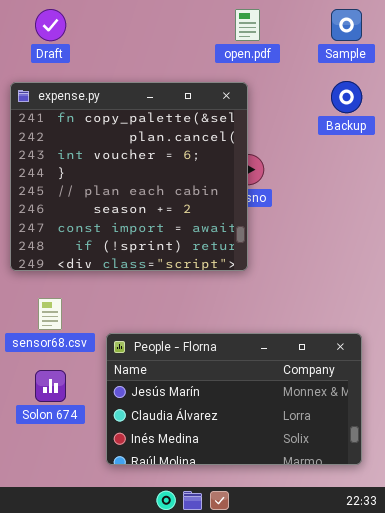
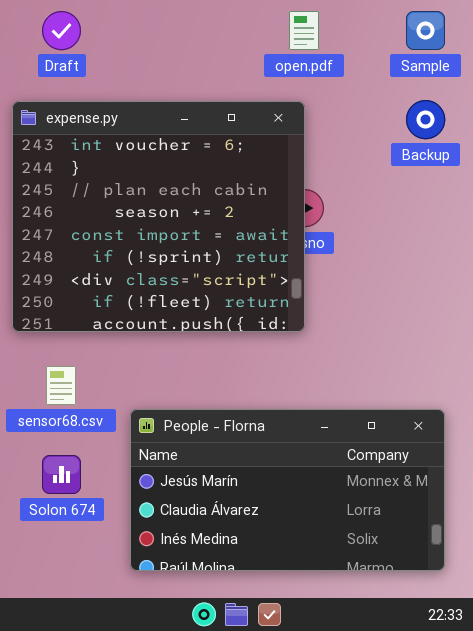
expense.py: [10,82,248,271] -> [12,101,305,332], scrolled down 2 rows

